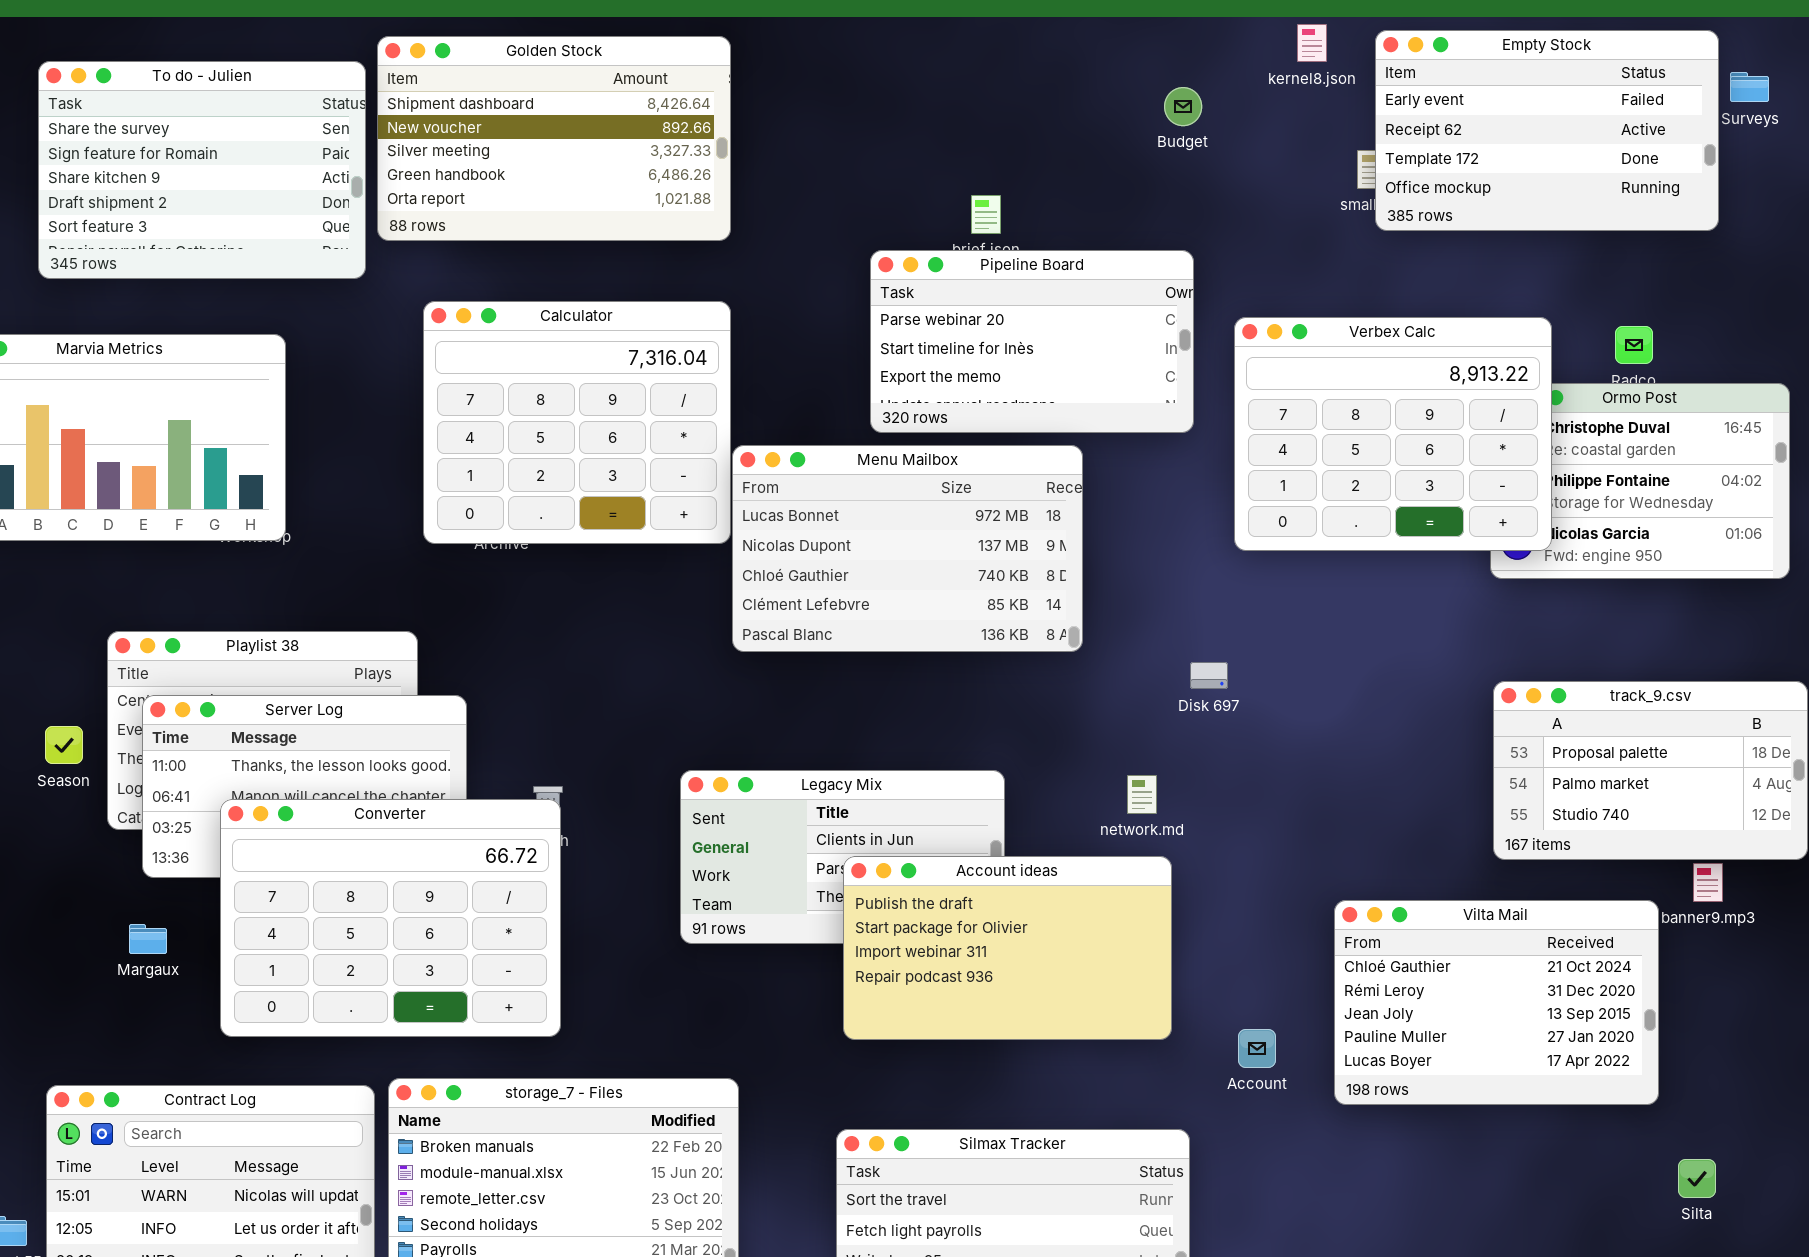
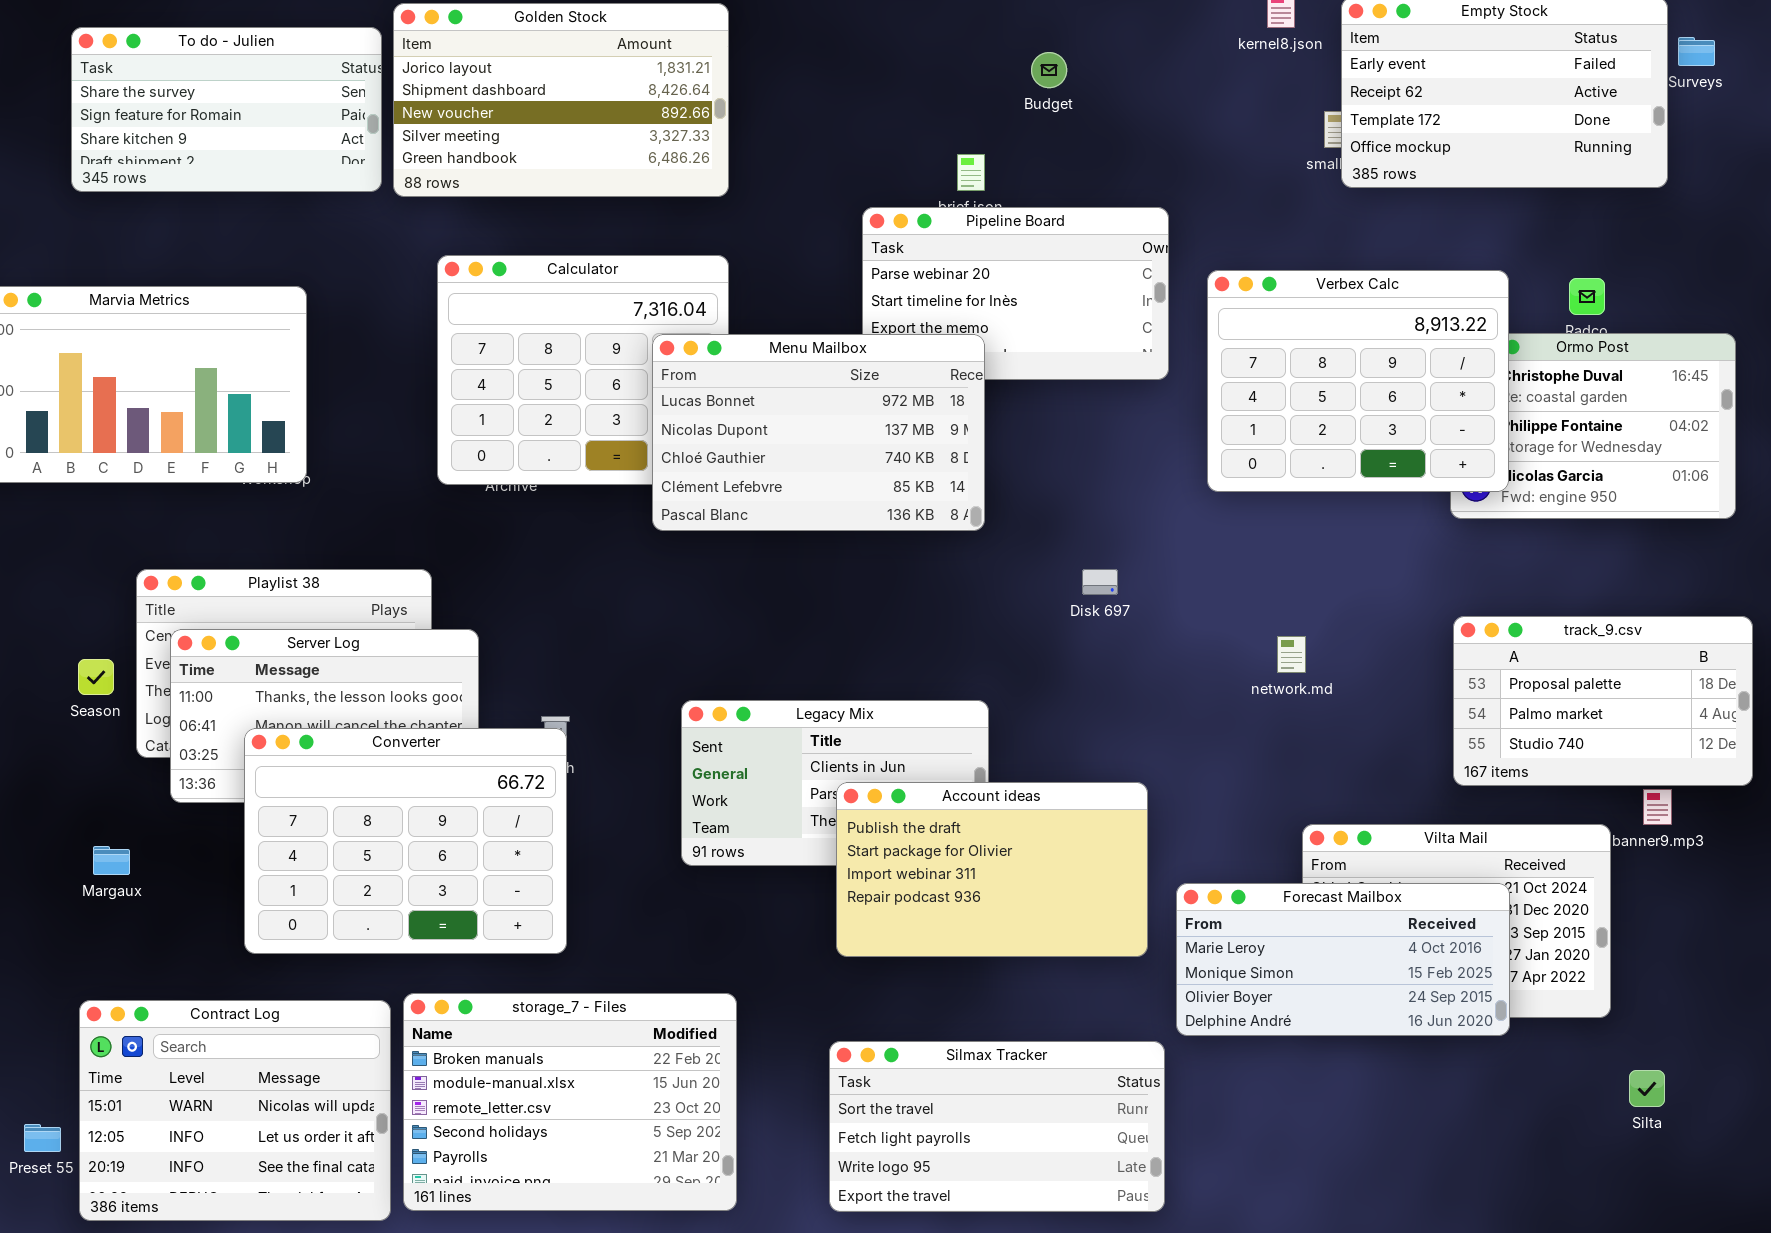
Golden Stock: [377,36,731,241] -> [393,3,729,197], scrolled up 1 row
To do - Julien: [38,61,366,279] -> [71,27,382,192], resized
Budget: [1164,87,1202,126] -> [1031,52,1067,88], moved
Menu Mailbox: [732,445,1083,652] -> [652,334,985,531], moved
Disk 697: [1190,662,1228,689] -> [1082,569,1118,595], moved
network.md: [1127,775,1157,814] -> [1277,636,1306,673], moved
Margaux: [129,924,167,954] -> [93,846,130,875], moved
Forecast Mailbox: none -> [1176,883,1510,1036], opened

